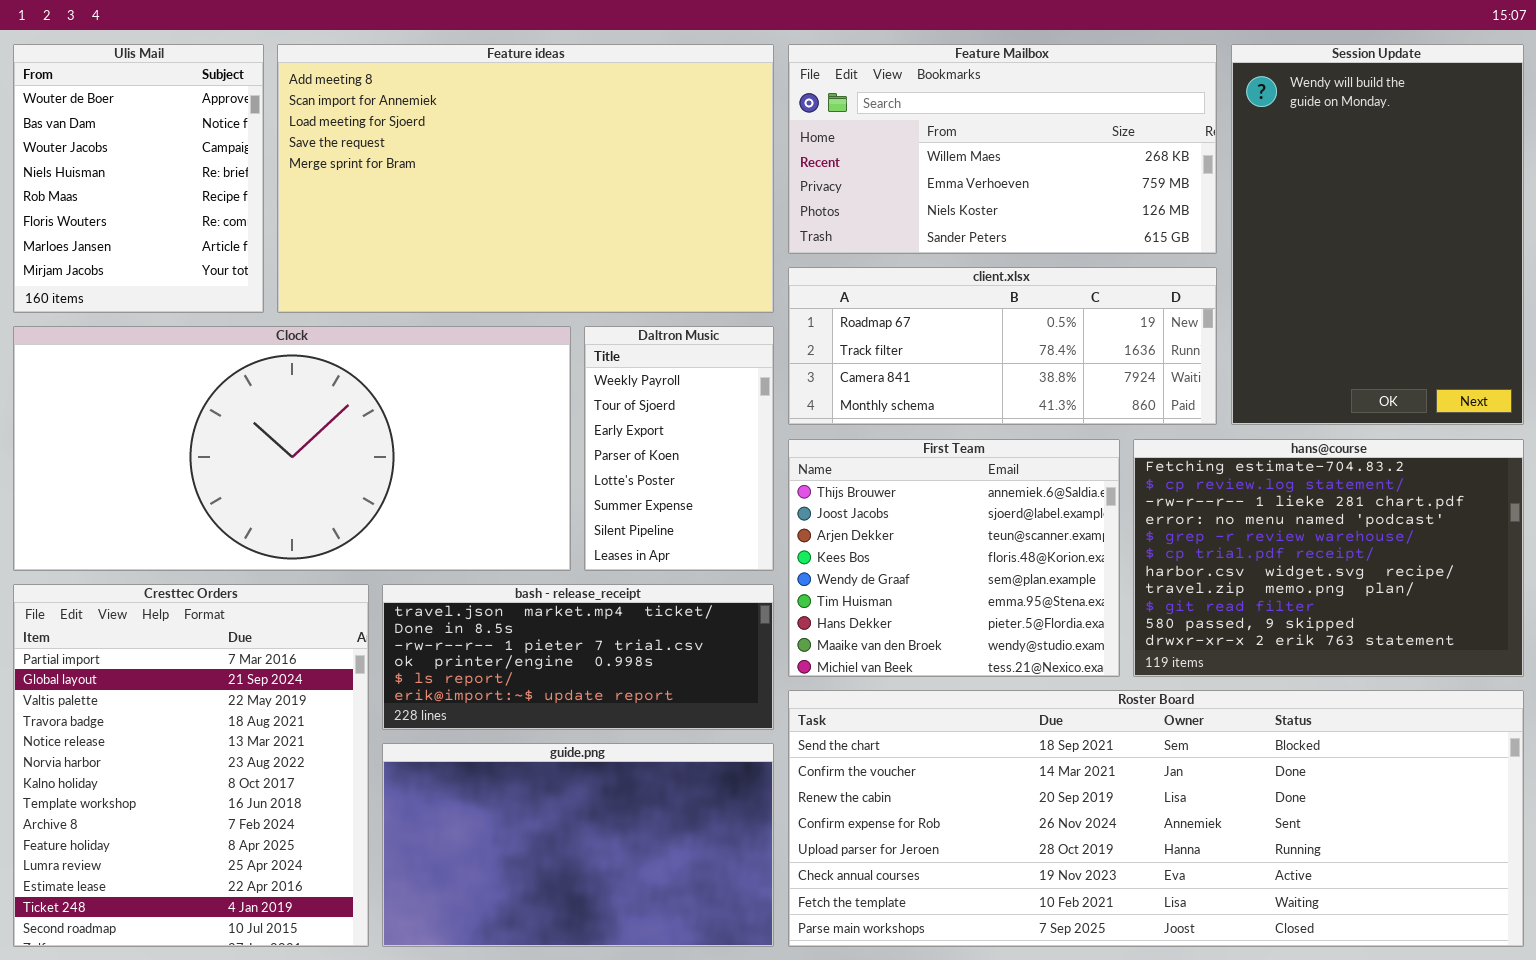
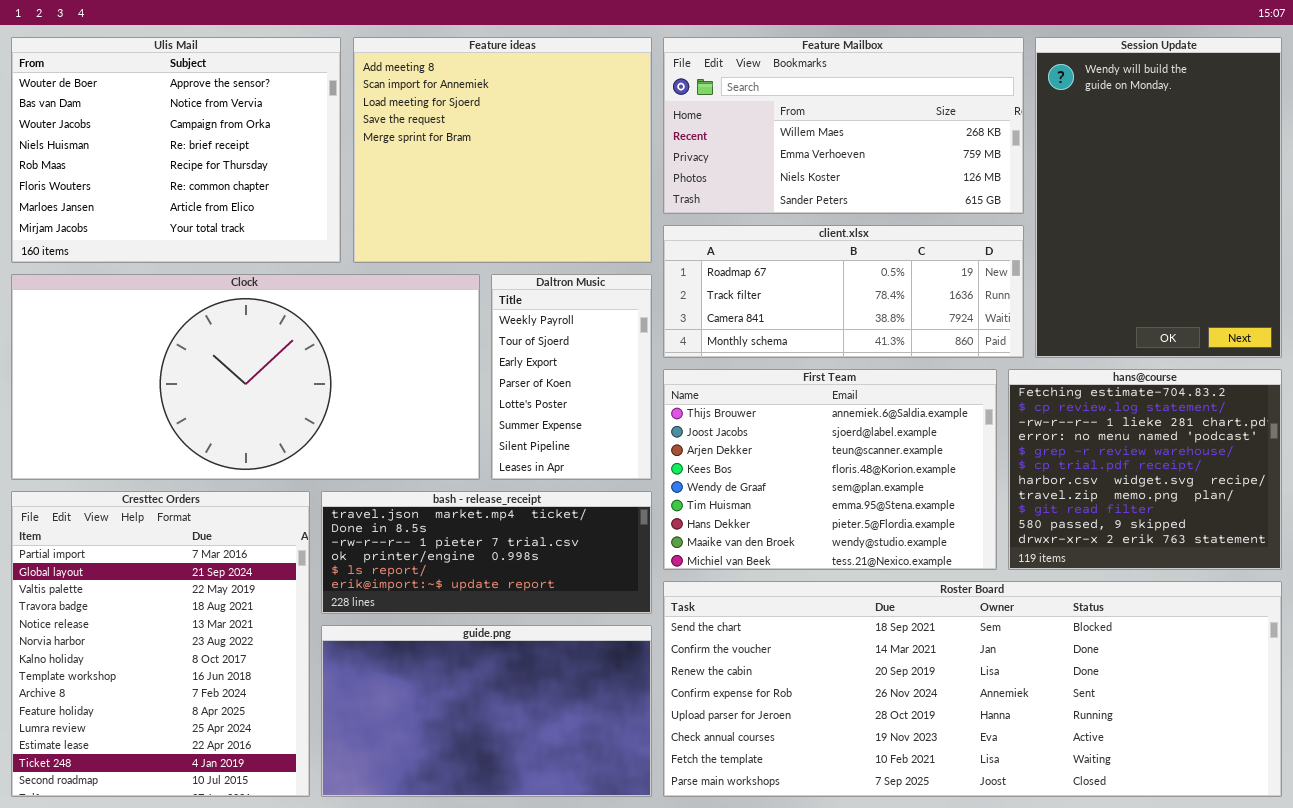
Ulis Mail: [13,44,264,313] -> [11,37,341,263], resized
Feature ideas: [277,44,774,313] -> [353,37,652,263], resized
First Team: [788,439,1120,677] -> [663,369,997,570], resized
hans@course: [1133,439,1524,677] -> [1008,369,1282,570], resized

